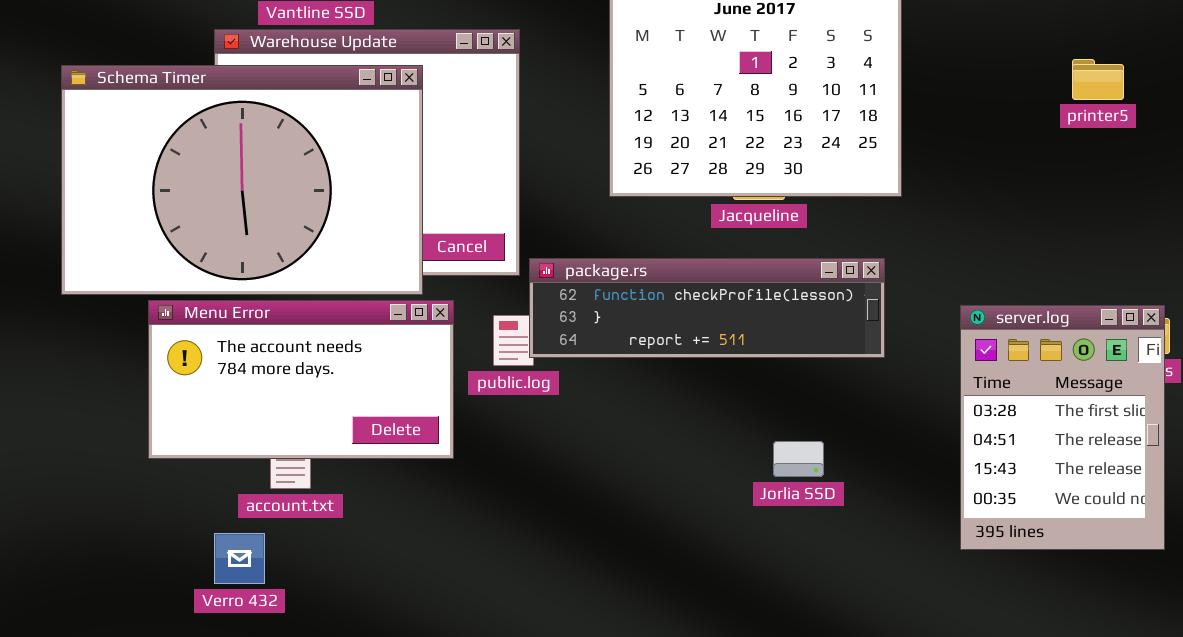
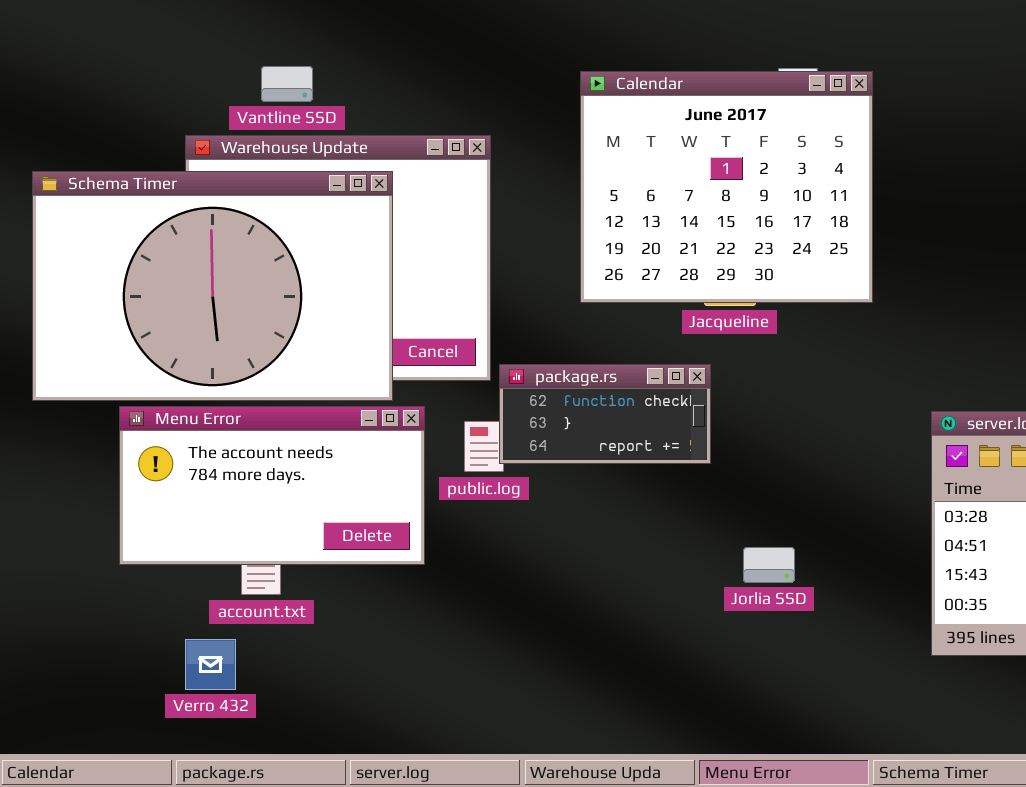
package.rs: [529,258,885,358] -> [499,364,711,464], resized

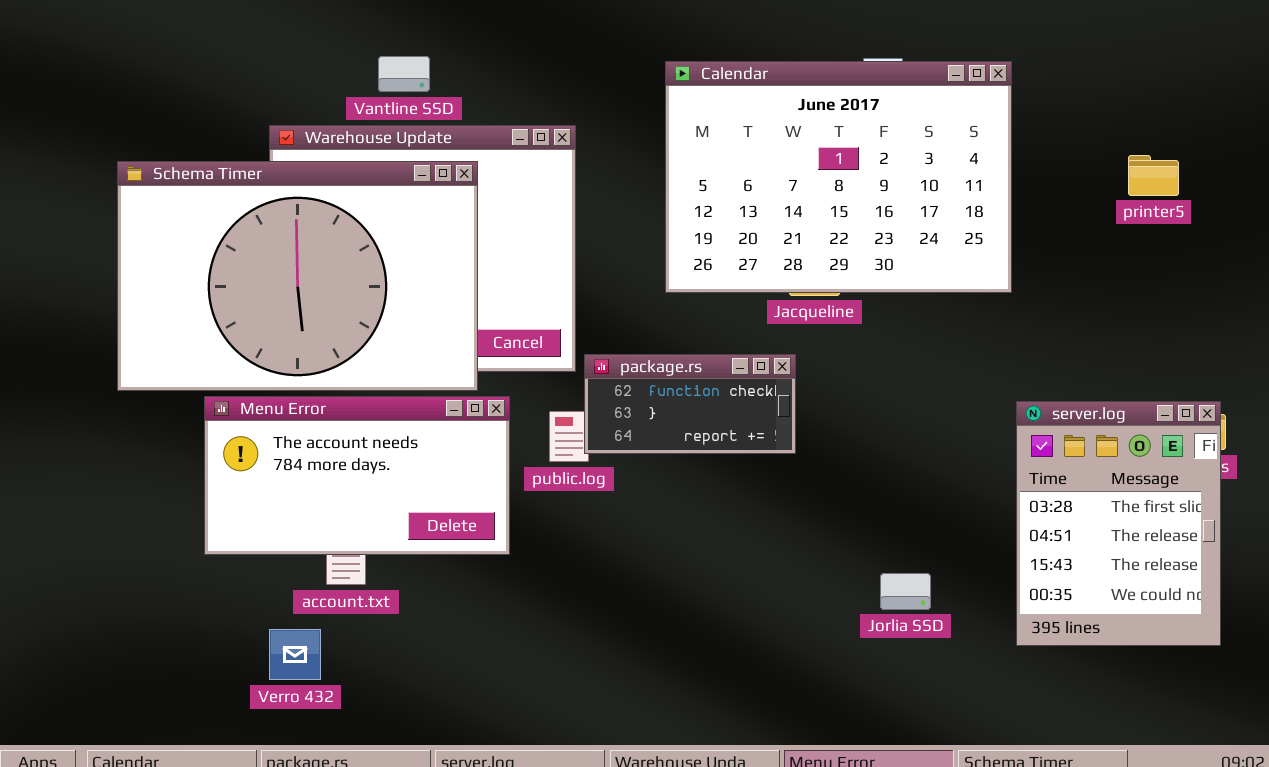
Vantline SSD: [261,66,313,102] -> [378,56,430,92], moved
Calendar: [580,71,873,303] -> [665,61,1012,293], resized
Jorlia SSD: [743,547,795,583] -> [880,573,931,610], moved

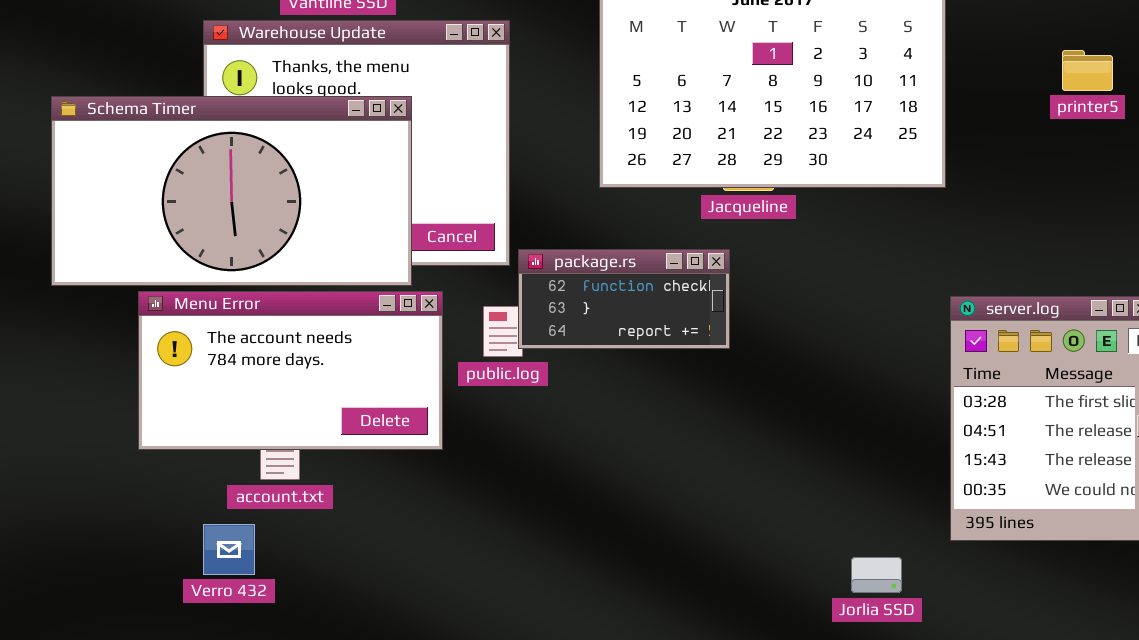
Schema Timer: [117,161,478,391] -> [51,96,412,286], resized
Jorlia SSD: [880,573,931,610] -> [851,557,902,593], moved

